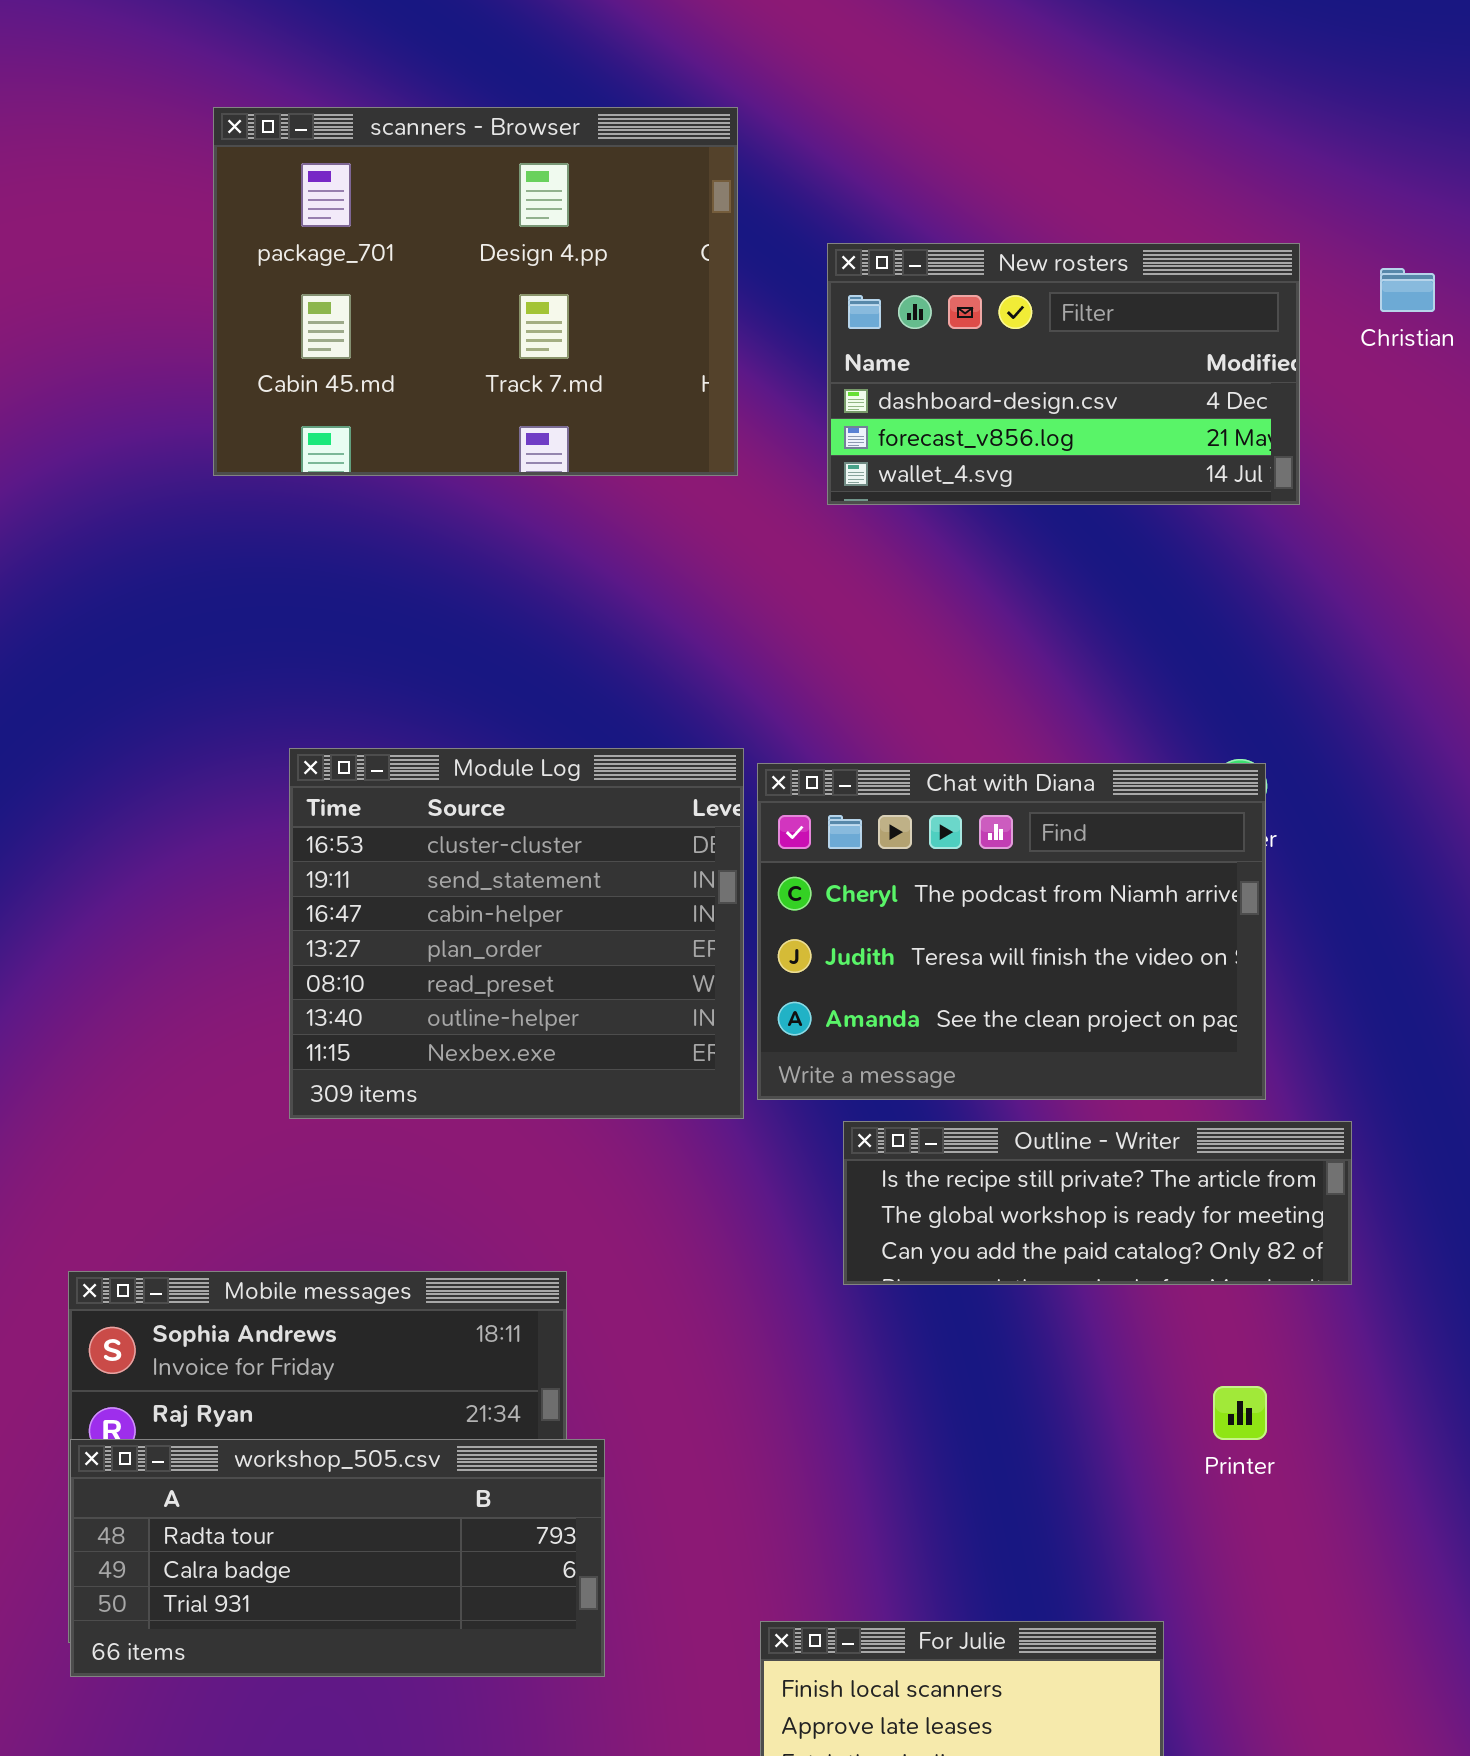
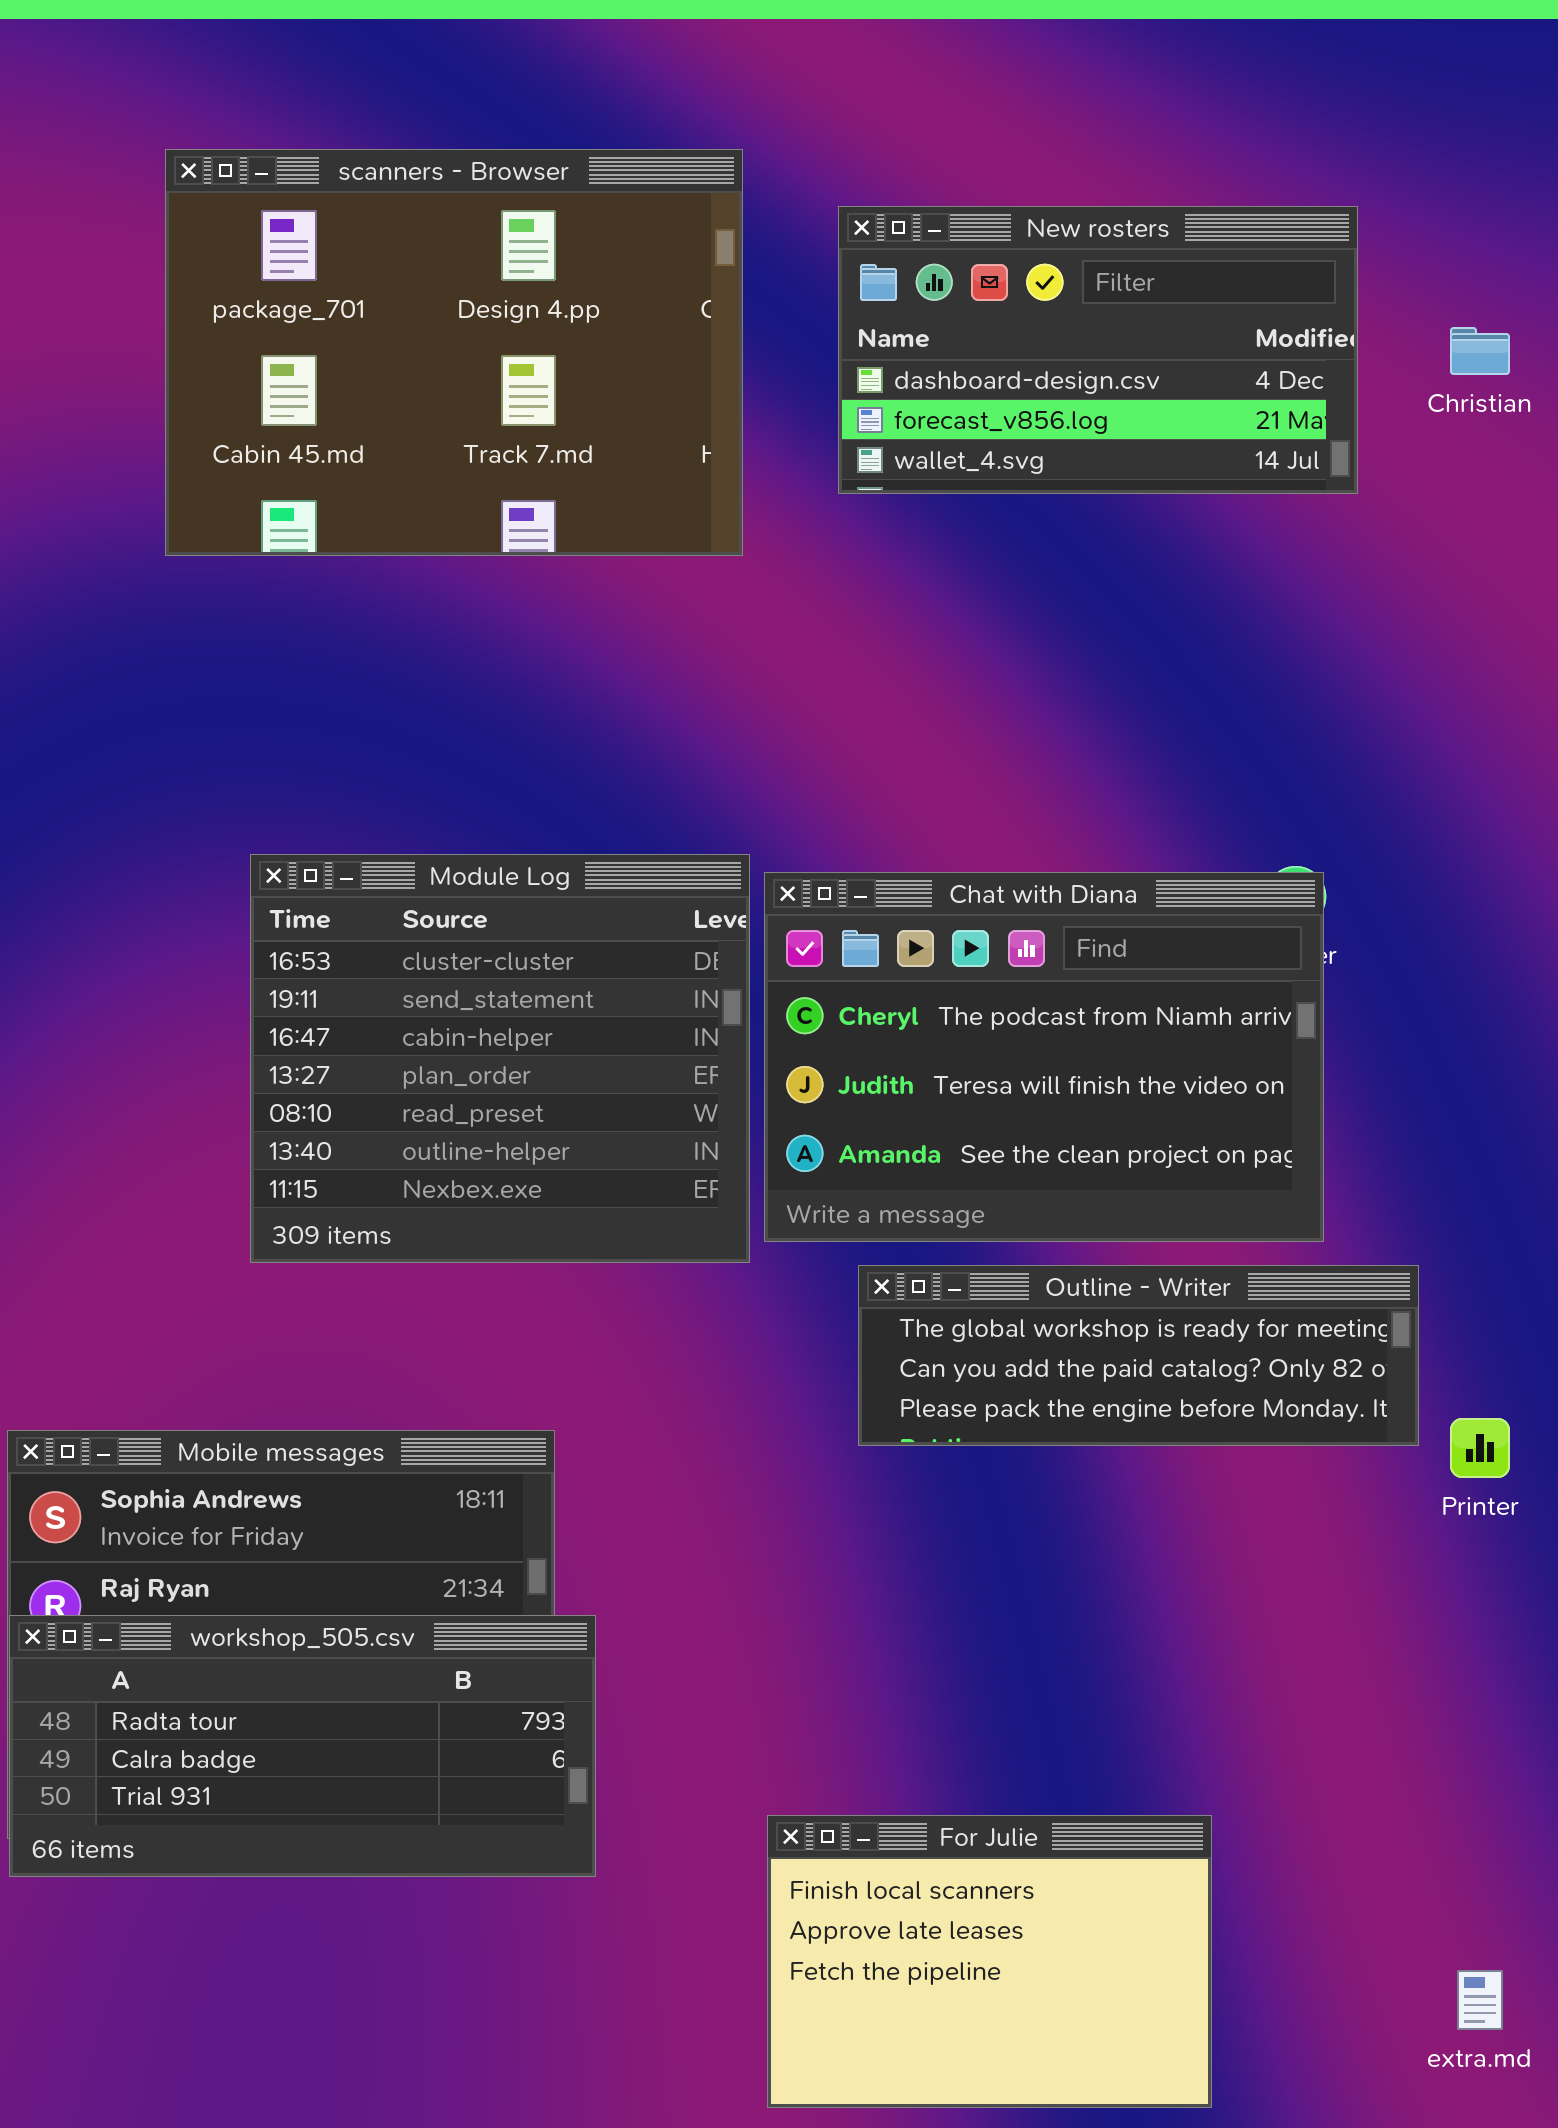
New rosters: [827,243,1300,505] -> [838,206,1358,494], moved
Outline - Writer: [843,1121,1352,1285] -> [858,1265,1419,1446], scrolled down 1 row
Printer: [1213,1386,1267,1440] -> [1450,1418,1510,1478], moved

